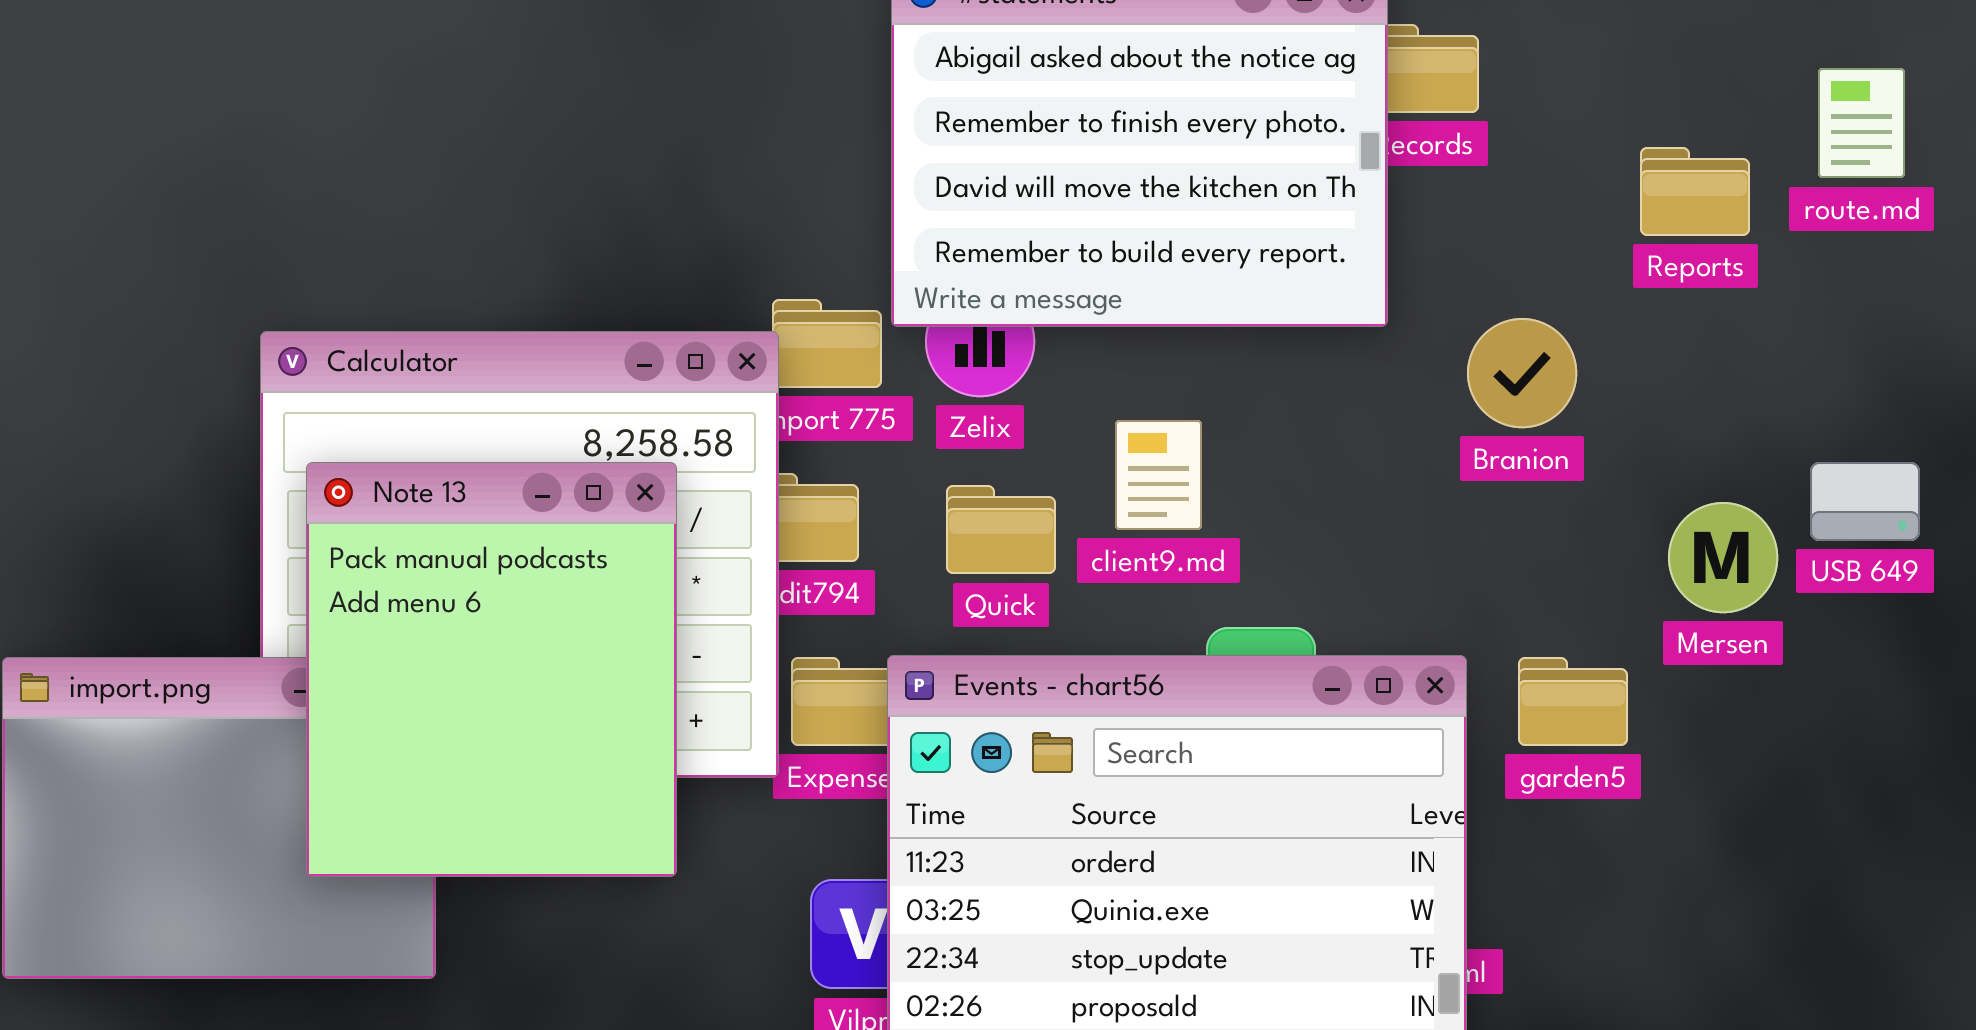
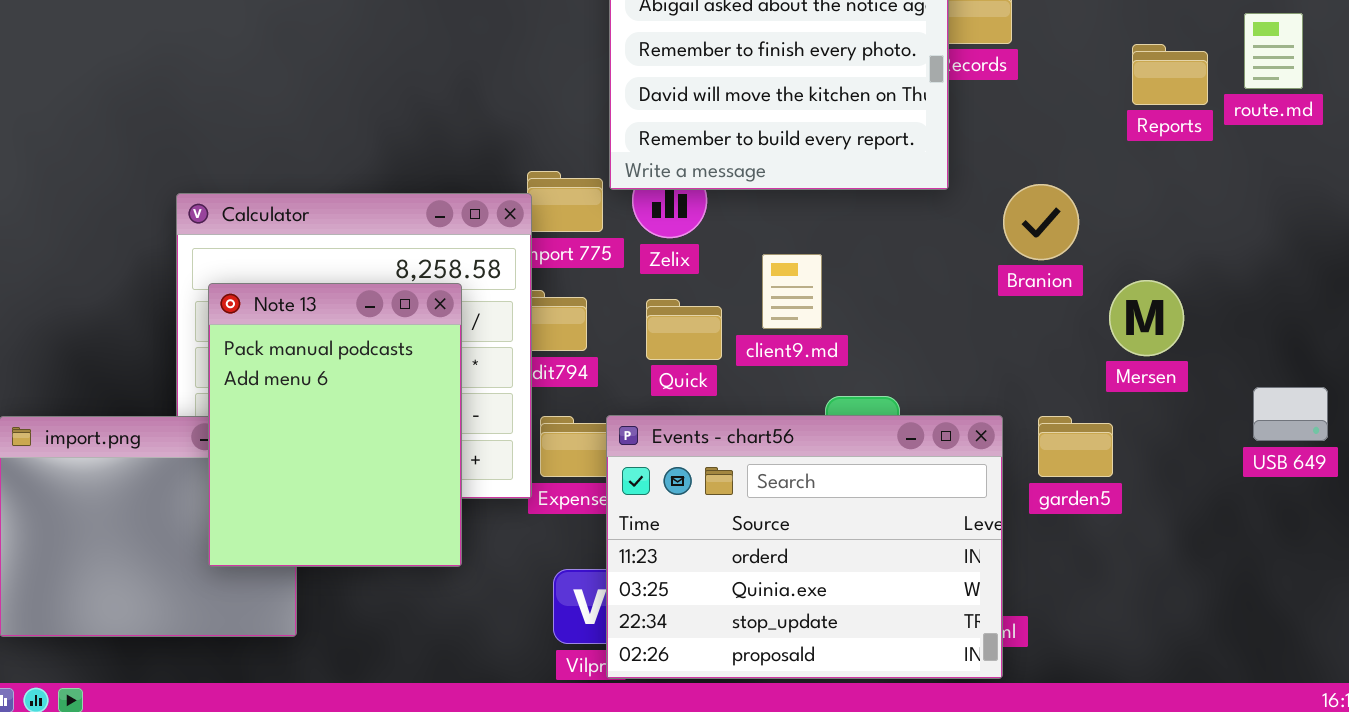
Reports: [1640,147,1750,236] -> [1132,44,1208,105], moved
USB 649: [1810,462,1920,541] -> [1253,387,1328,441], moved
Mersen: [1668,502,1778,613] -> [1109,280,1184,356], moved

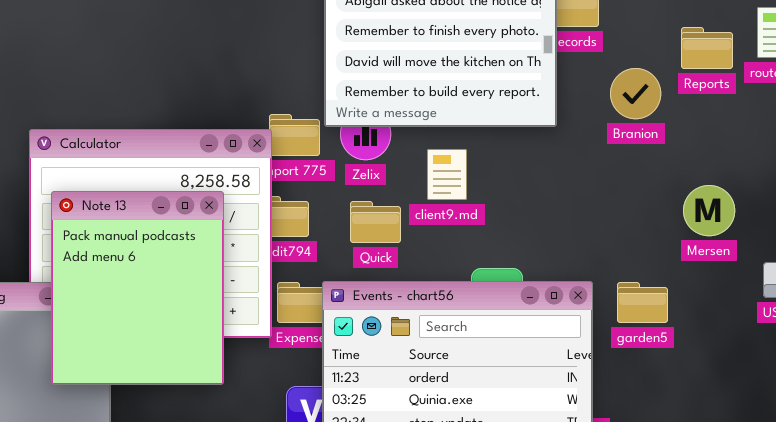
Branion: [1003,184,1079,260] -> [610,68,661,119], moved
client9.md: [762,254,822,329] -> [427,149,467,200], moved
Mersen: [1109,280,1184,356] -> [683,185,735,236], moved

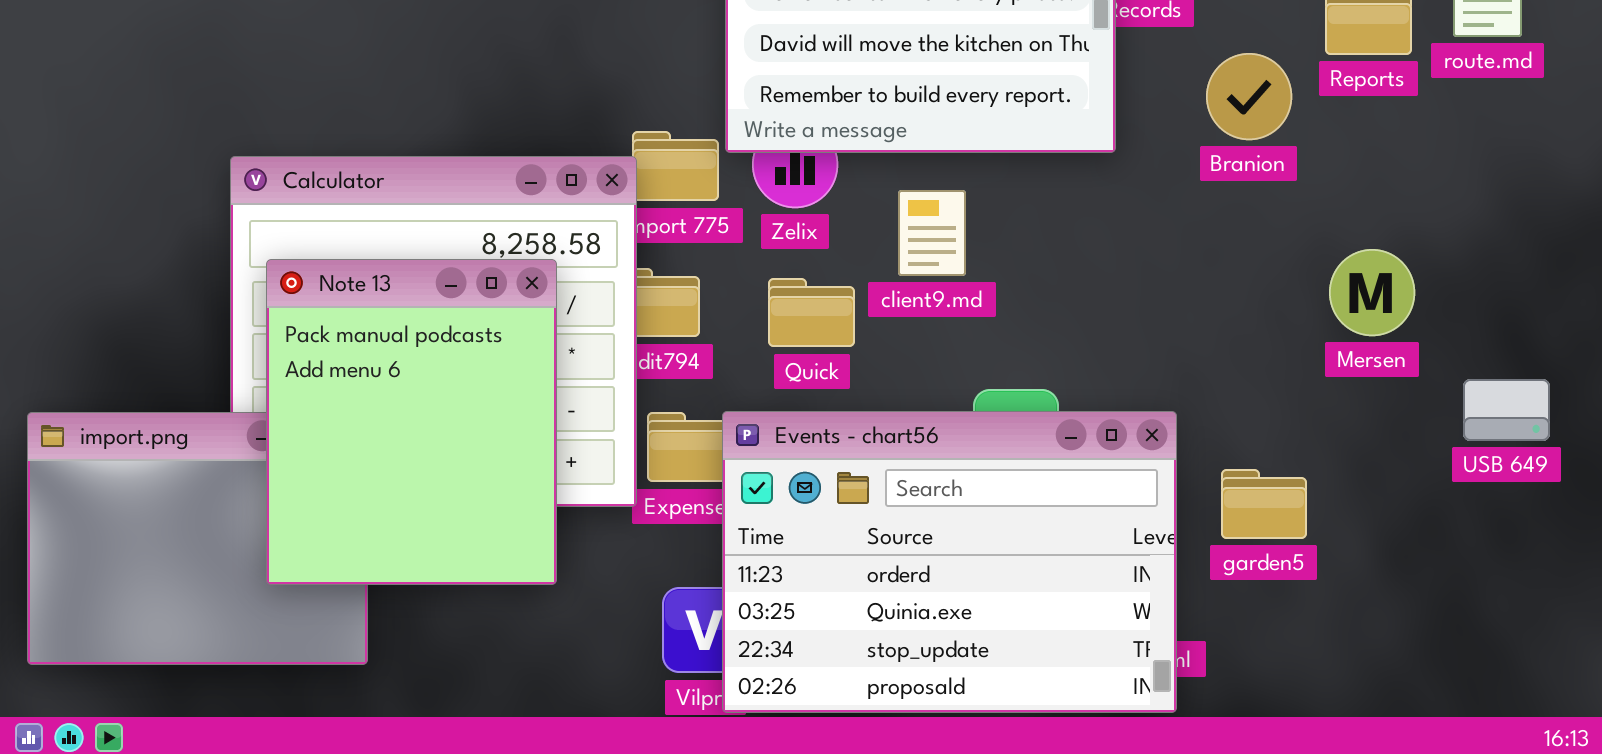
garden5: [617,282,668,323] -> [1221,469,1307,539], moved

